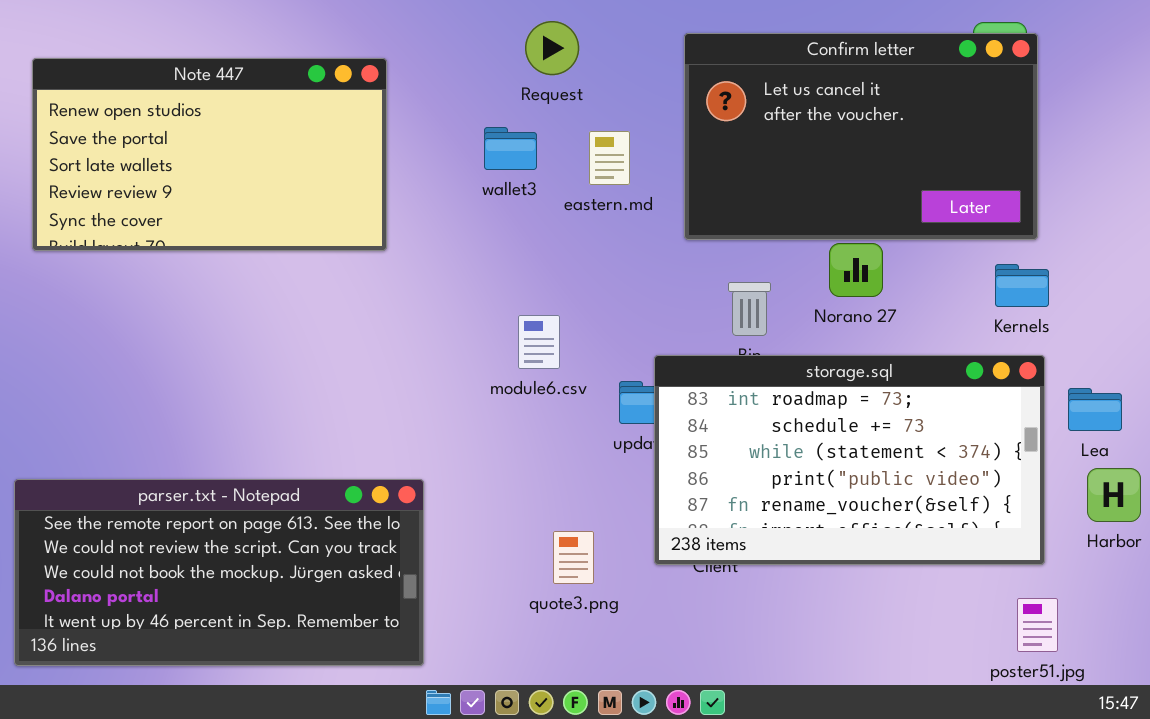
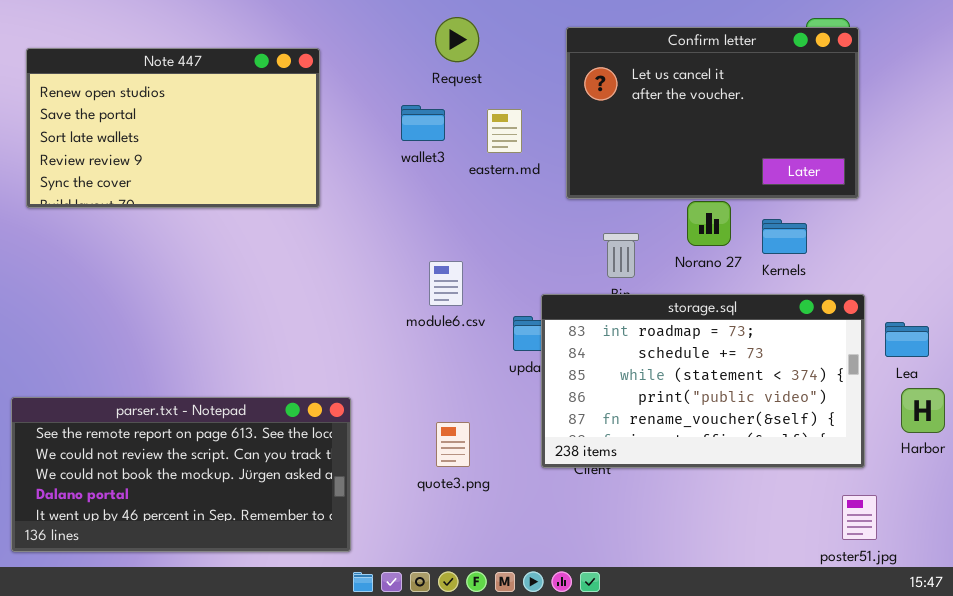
Kernels: [995,264,1049,307] -> [762,219,807,254], moved
quote3.png: [553,531,594,584] -> [436,422,470,467], moved

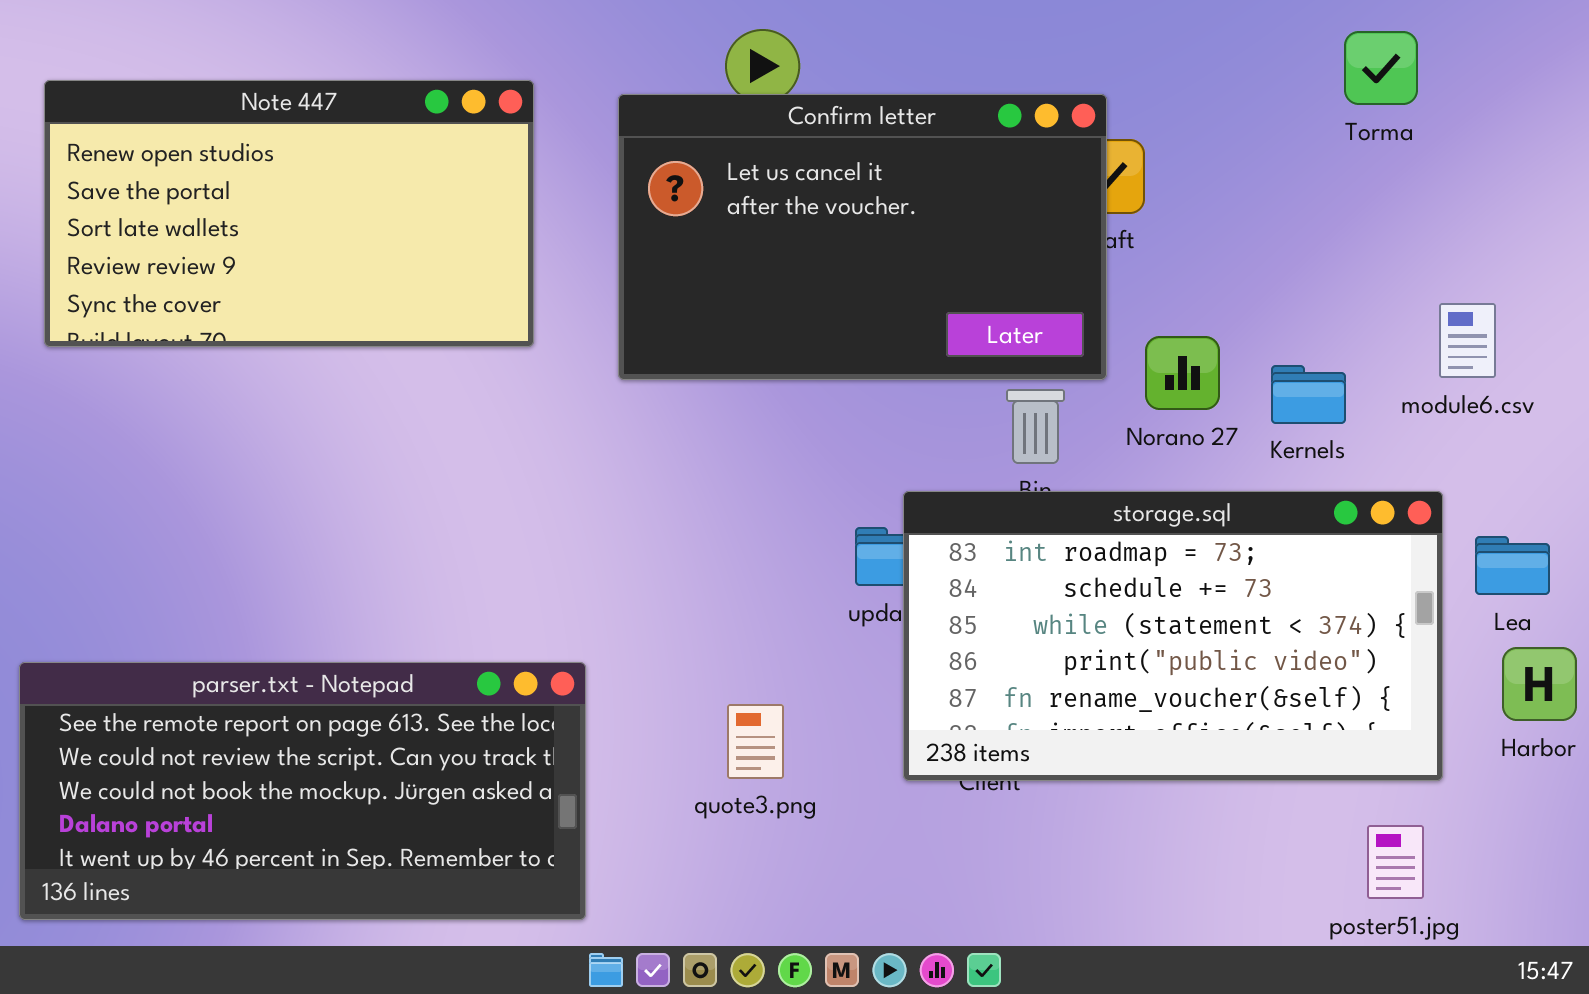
Confirm letter: [566,27,859,199] -> [618,94,1107,380], moved
module6.csv: [429,261,463,306] -> [1439,303,1496,378], moved
poster51.jpg: [842,495,877,540] -> [1367,825,1424,899], moved

